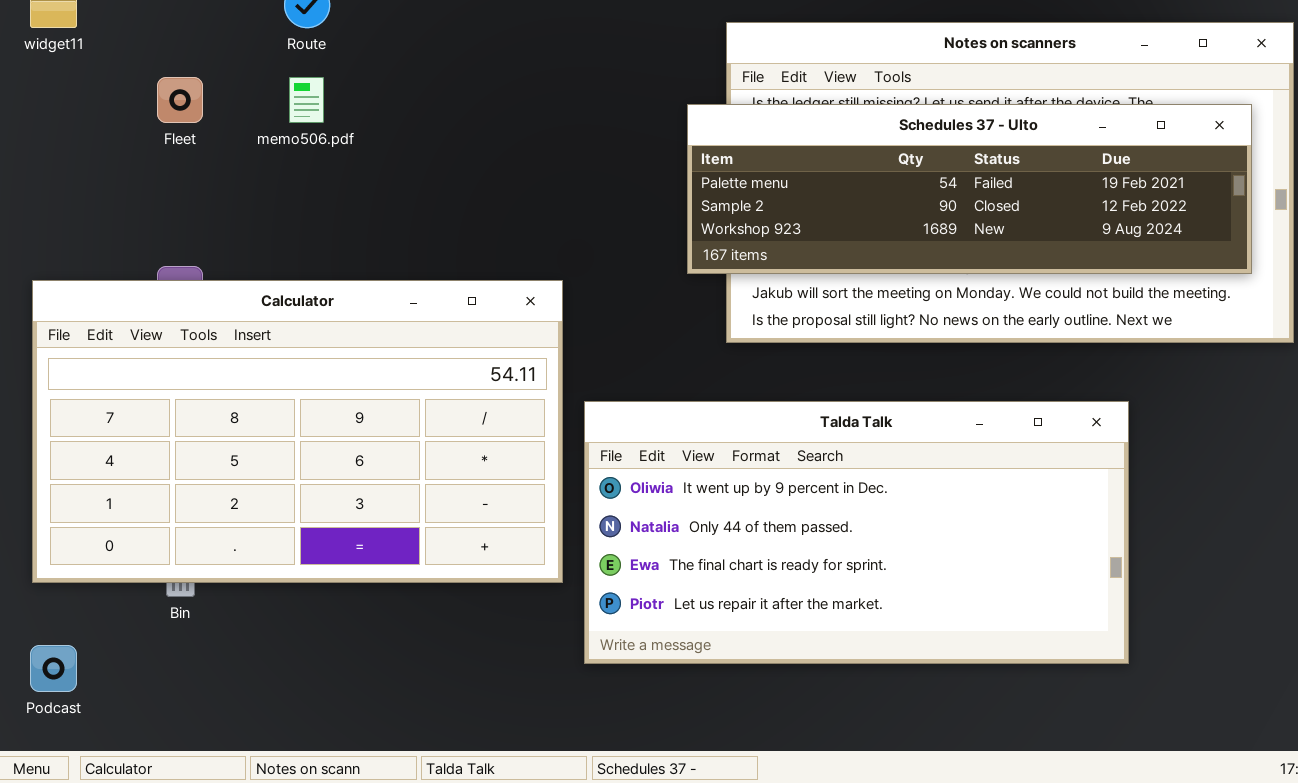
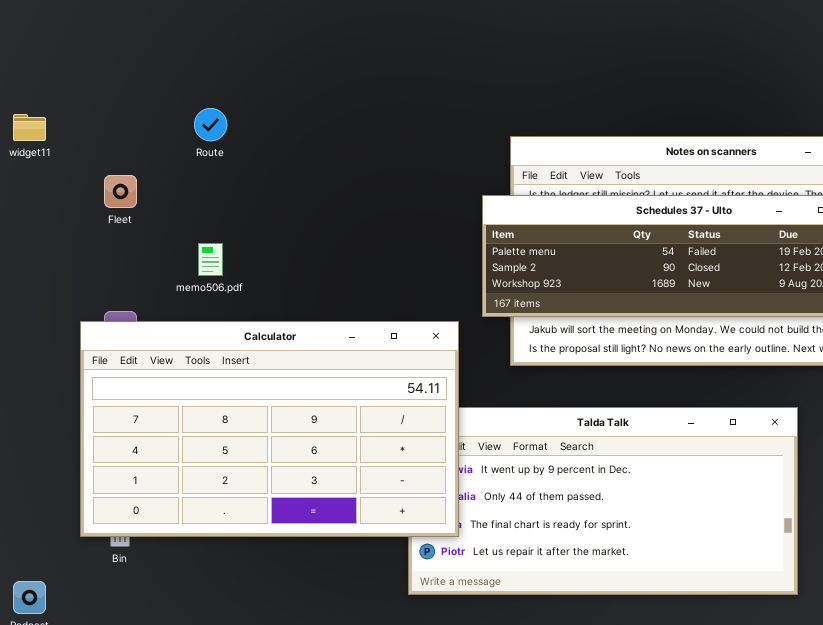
memo506.pdf: [289,77,324,123] -> [198,243,223,276], moved
Calculator: [32,280,563,583] -> [80,321,459,537], moved

